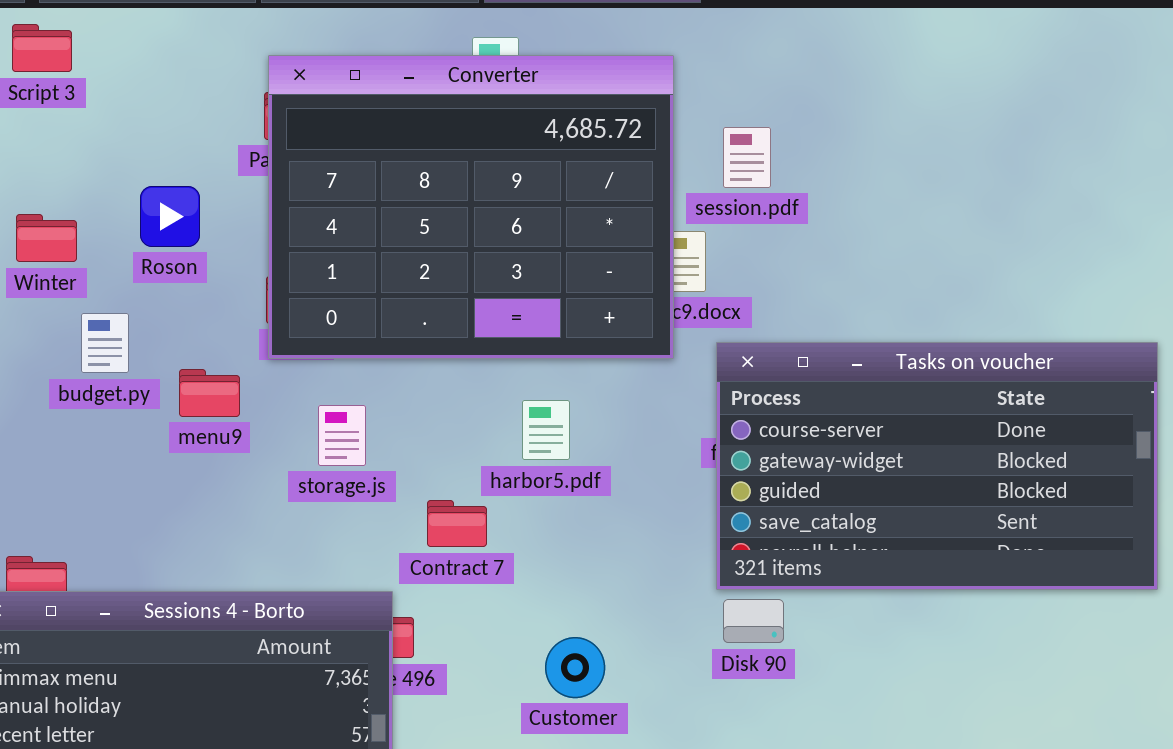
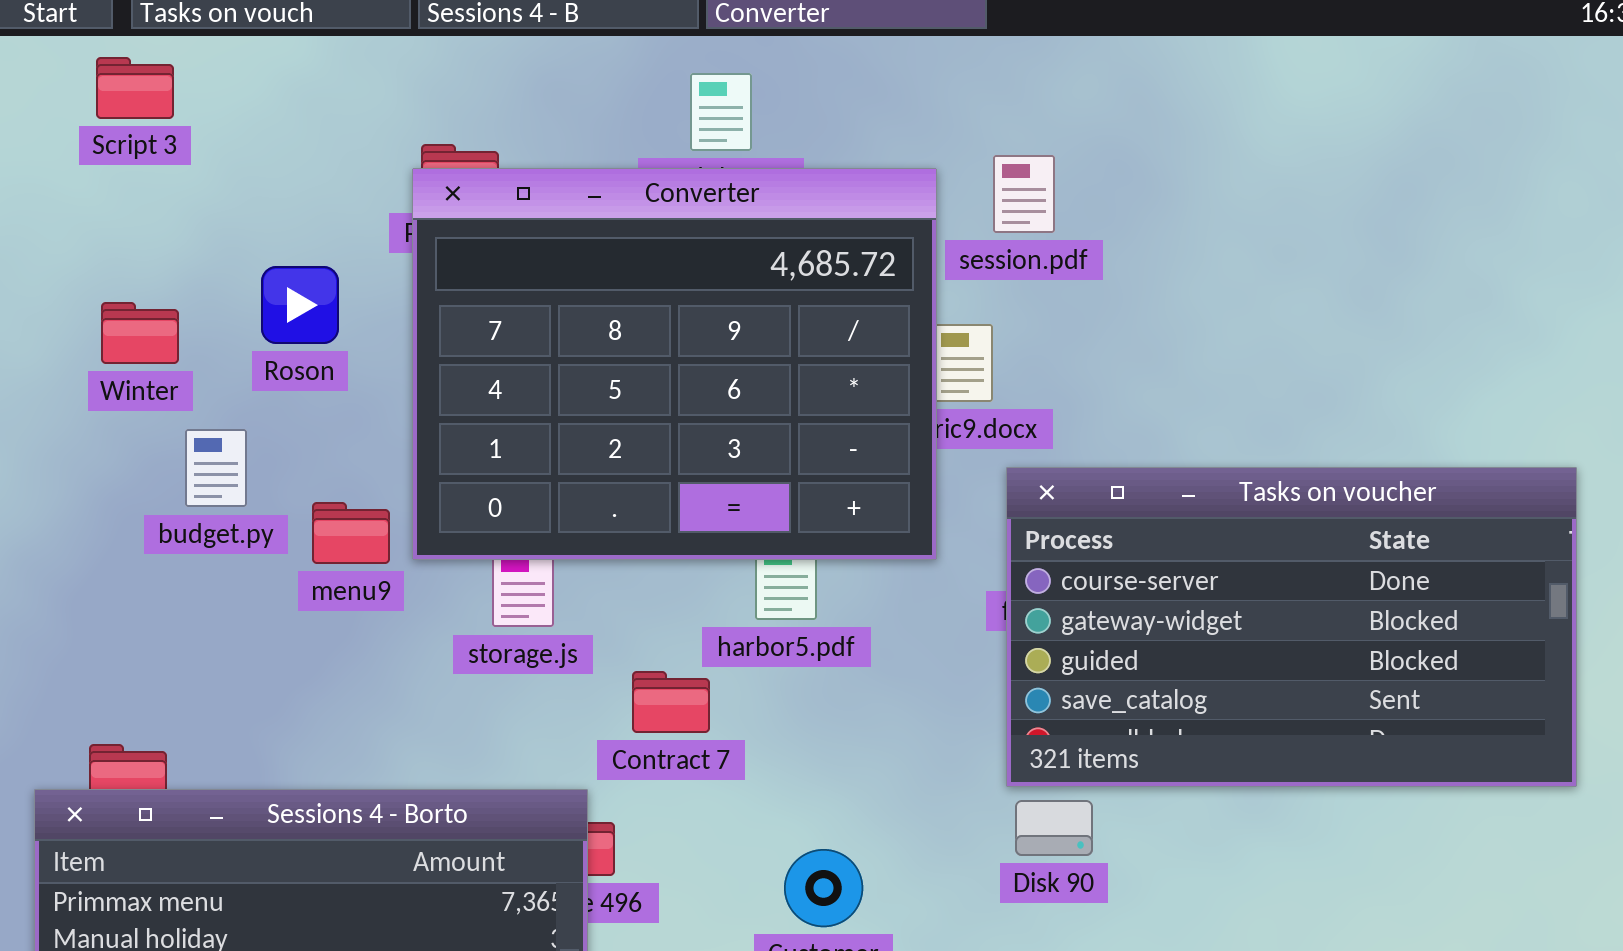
Converter: [268,55,674,359] -> [412,168,937,560], moved
session.pdf: [723,127,771,188] -> [993,155,1055,233], moved

